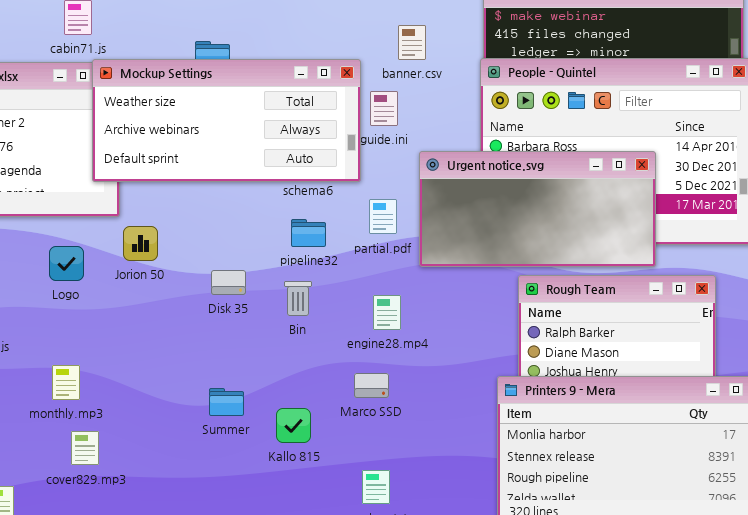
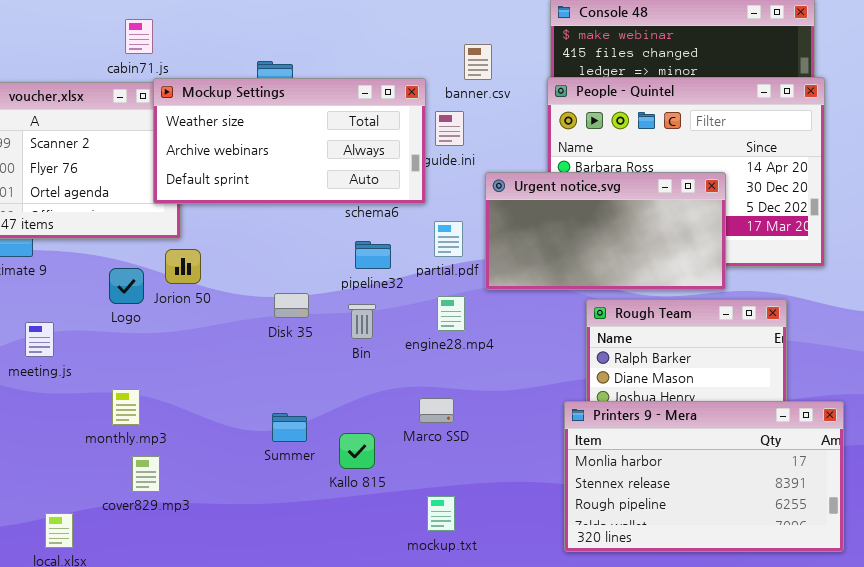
Jorion 50: [123,226,158,261] -> [165,249,201,284], moved
engine28.mp4: [373,295,401,330] -> [437,296,465,331], moved

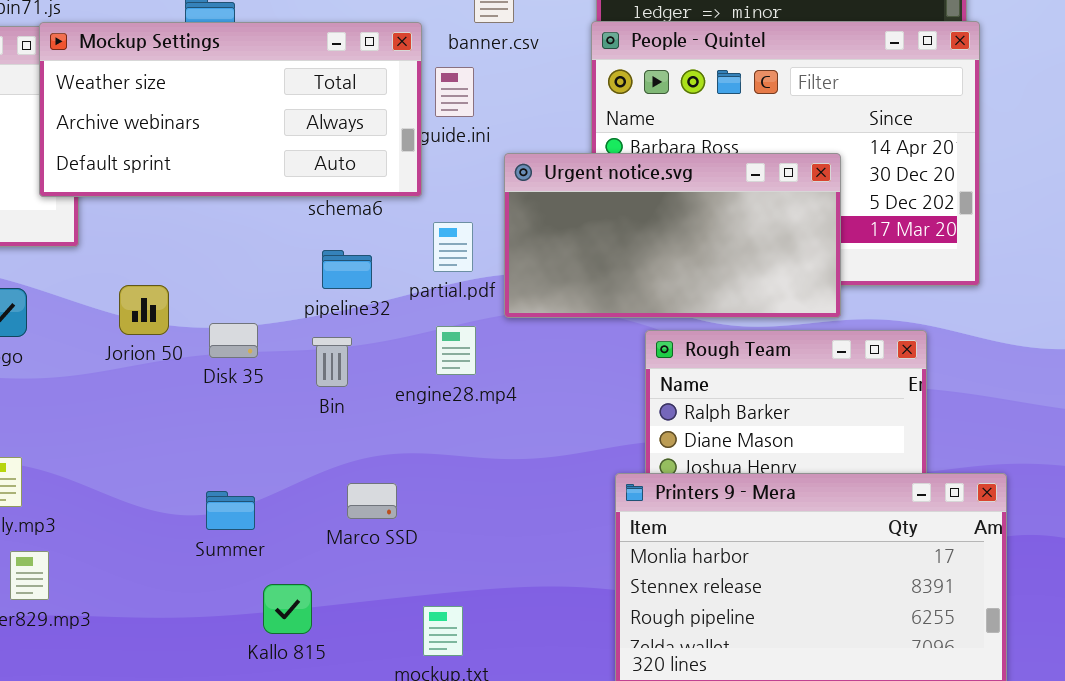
Jorion 50: [165,249,201,284] -> [119,285,169,335], moved
Marco SSD: [419,398,454,423] -> [347,483,397,519], moved
Kallo 815: [339,433,375,469] -> [263,584,312,634], moved

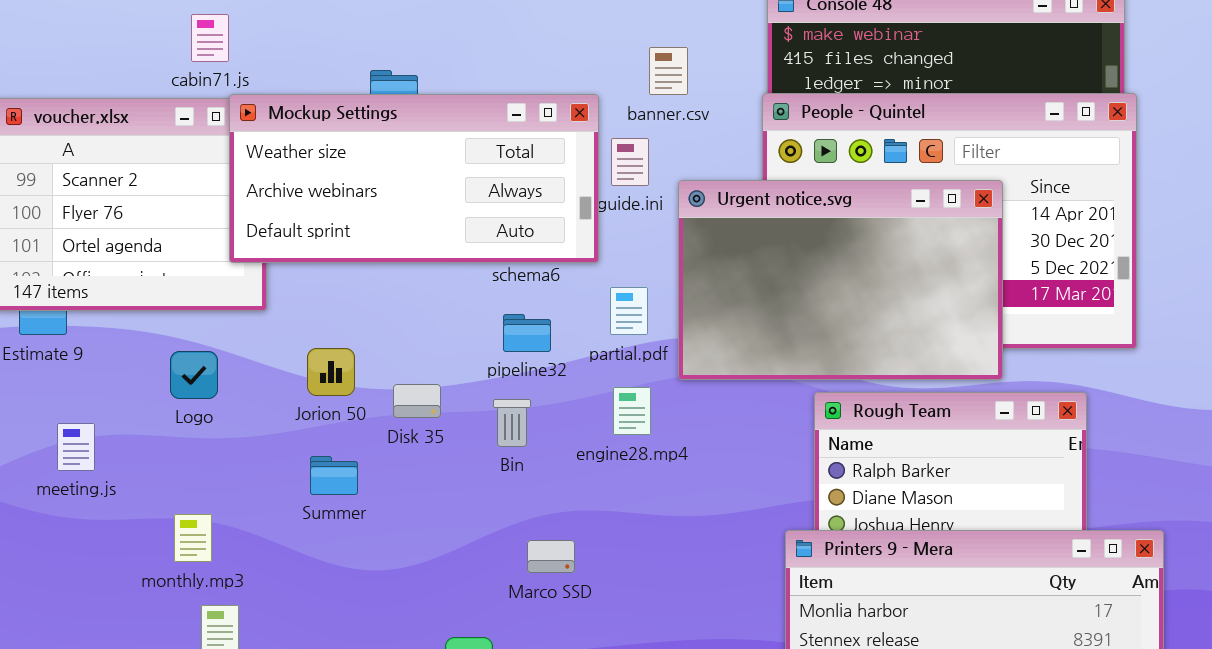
Urgent notice.svg: [504,153,841,318] -> [678,180,1003,380], resized
Summer: [206,491,255,530] -> [310,456,358,495], moved

